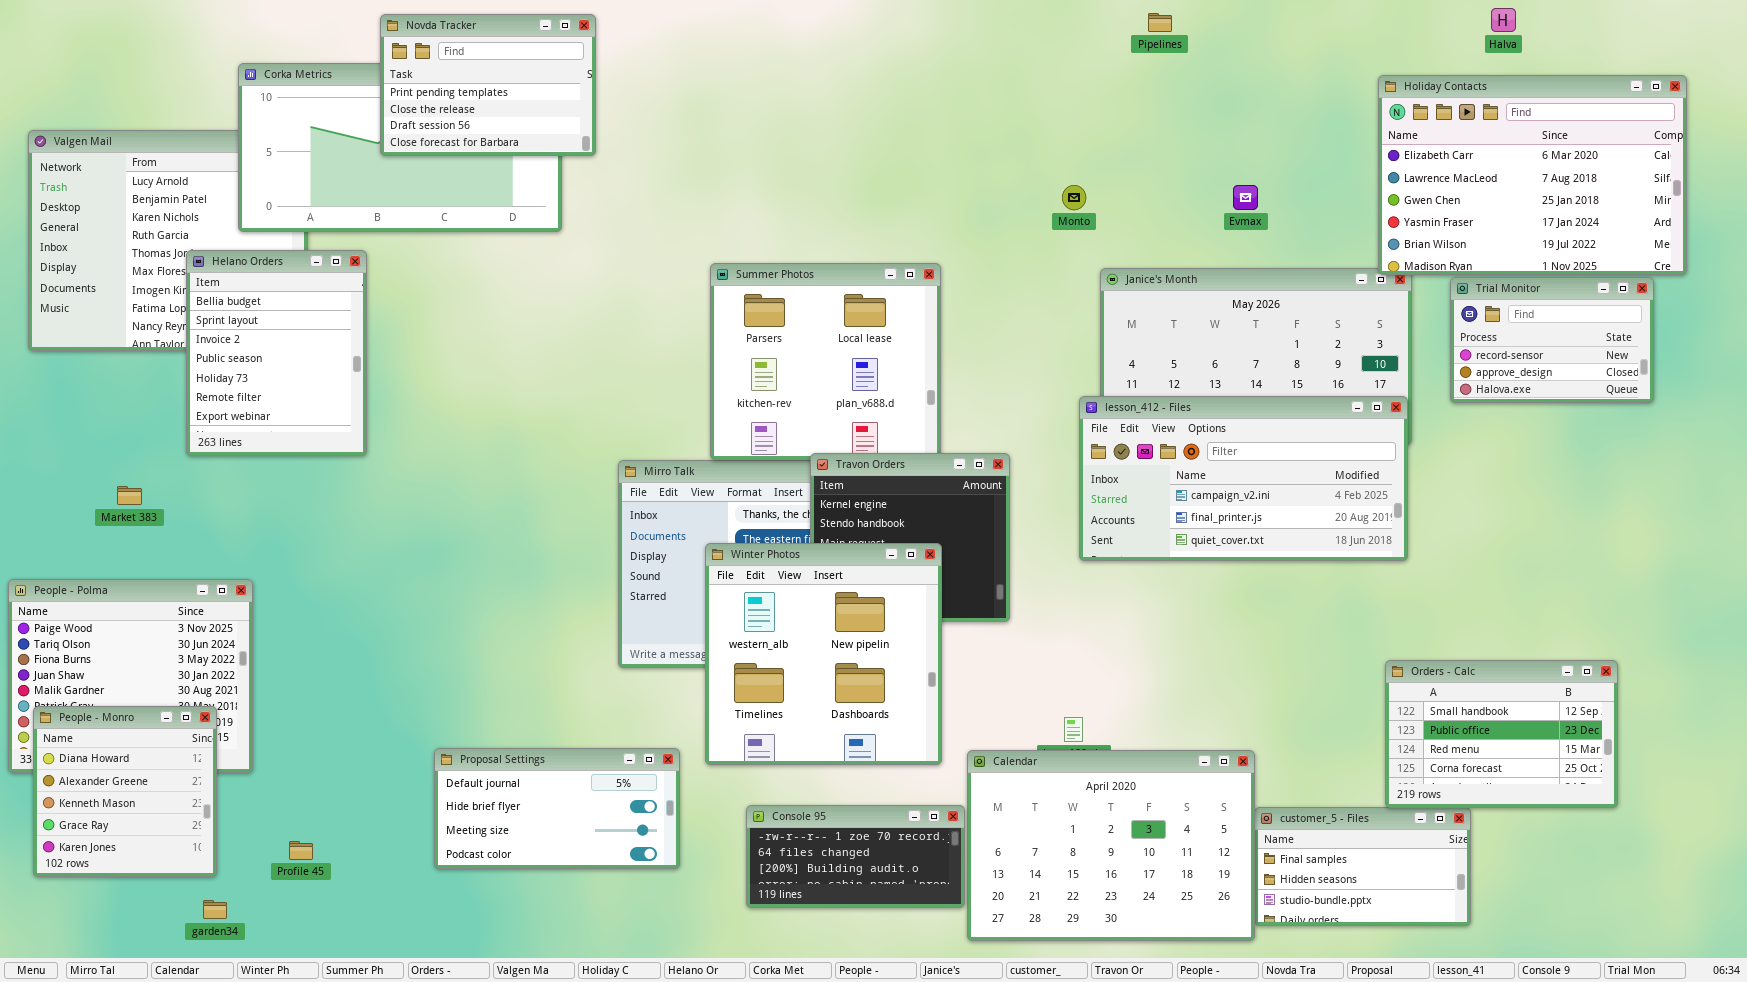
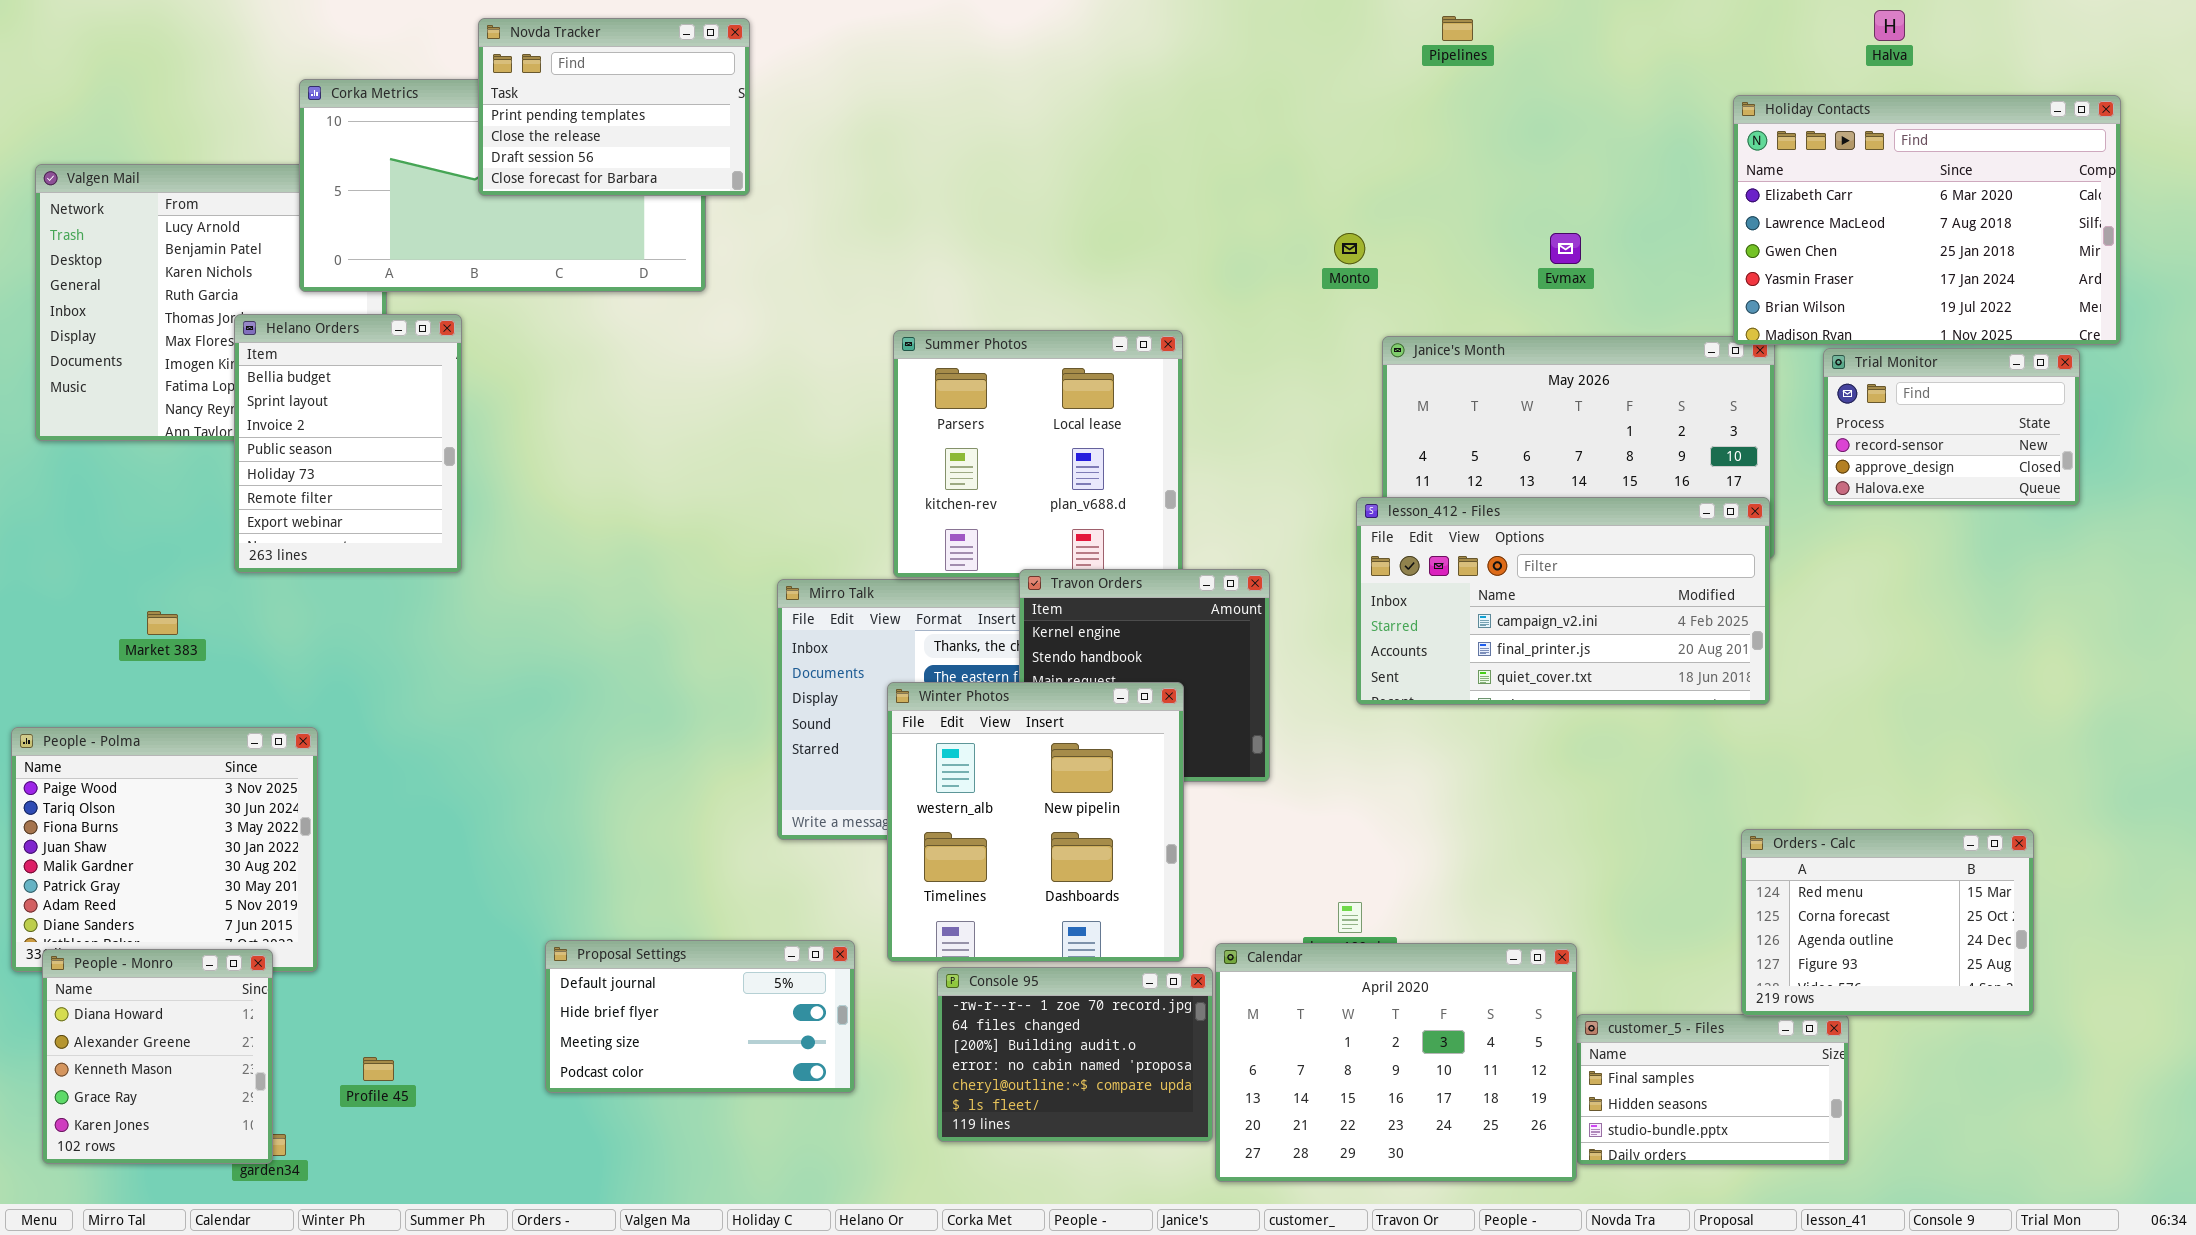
Orders - Calc: [1385,660,1618,808] -> [1741,829,2034,1016], scrolled down 2 rows
People - Monro: [33,706,217,877] -> [42,949,273,1164], moved
Console 95: [746,805,965,908] -> [937,967,1213,1142], resized

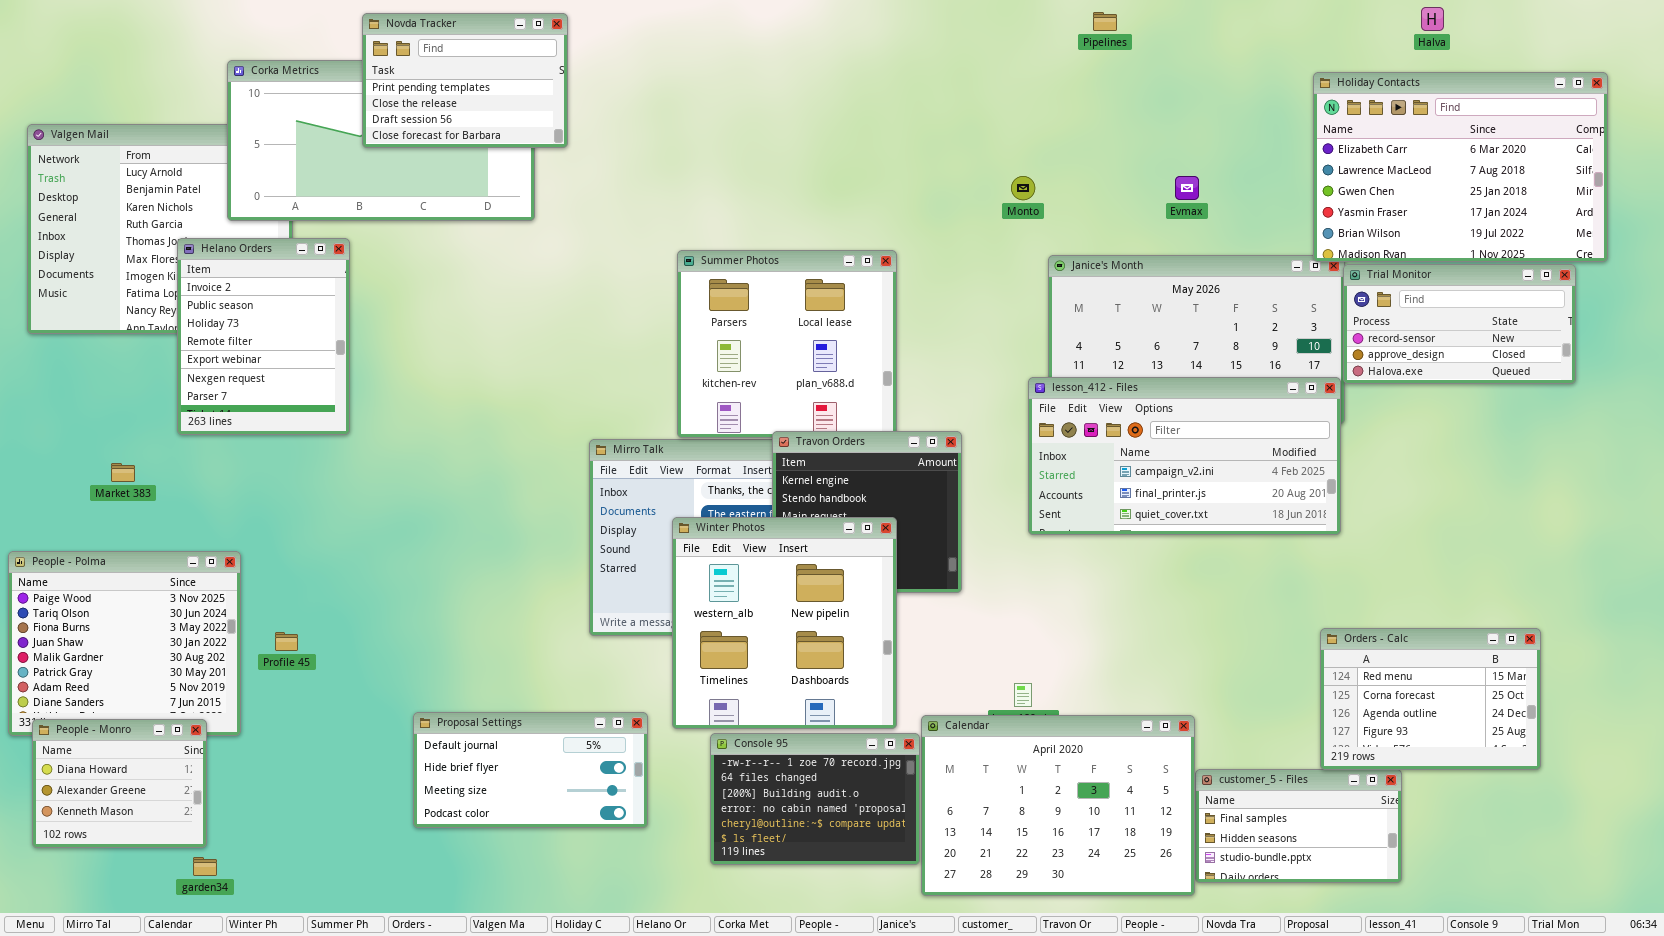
Helano Orders: [234,314,462,573] -> [177,238,350,435], scrolled down 2 rows
Trial Monitor: [1823,348,2080,506] -> [1343,264,1576,384], resized
People - Monro: [42,949,273,1164] -> [32,719,207,848], resized
Profile 45: [363,1057,394,1081] -> [275,632,298,651], moved

